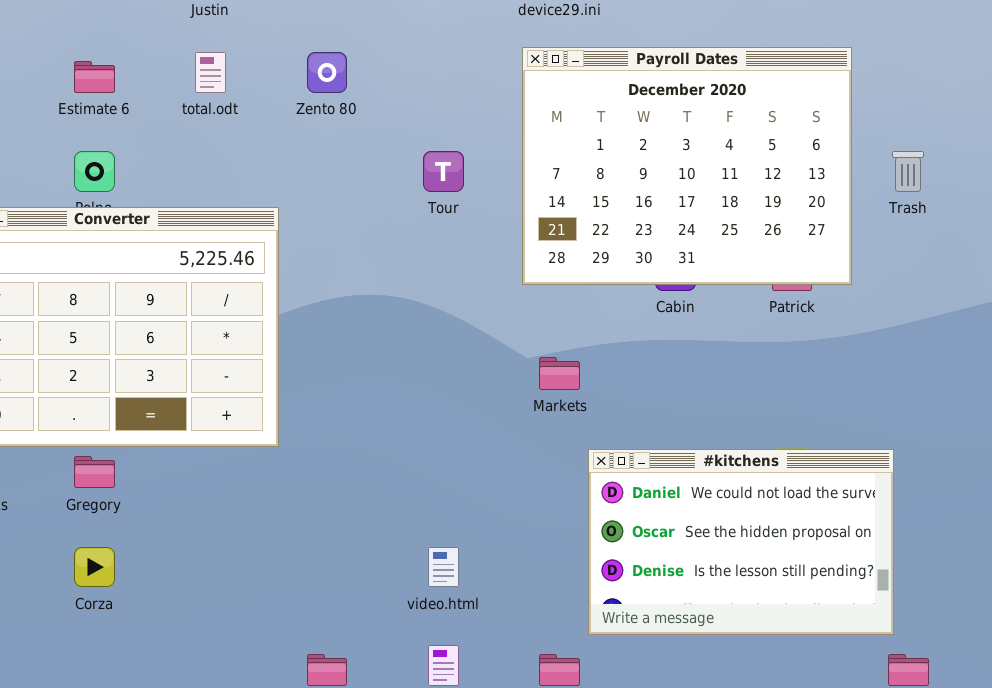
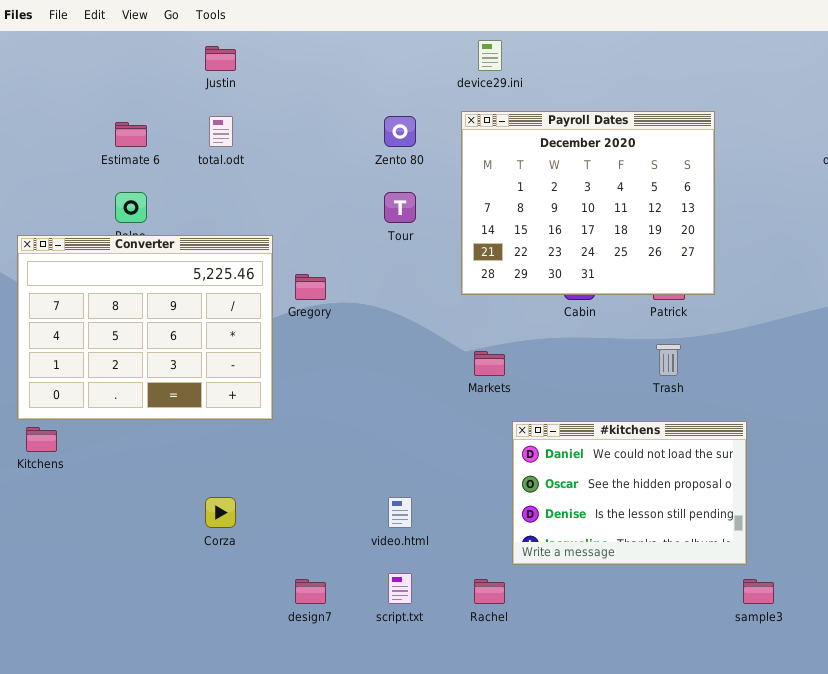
Zento 80: [307,52,347,93] -> [384,116,416,147], moved
Trash: [892,151,924,192] -> [656,344,681,376], moved
Gregory: [74,456,115,488] -> [295,274,326,300], moved
Corza: [74,547,115,587] -> [205,497,236,528], moved

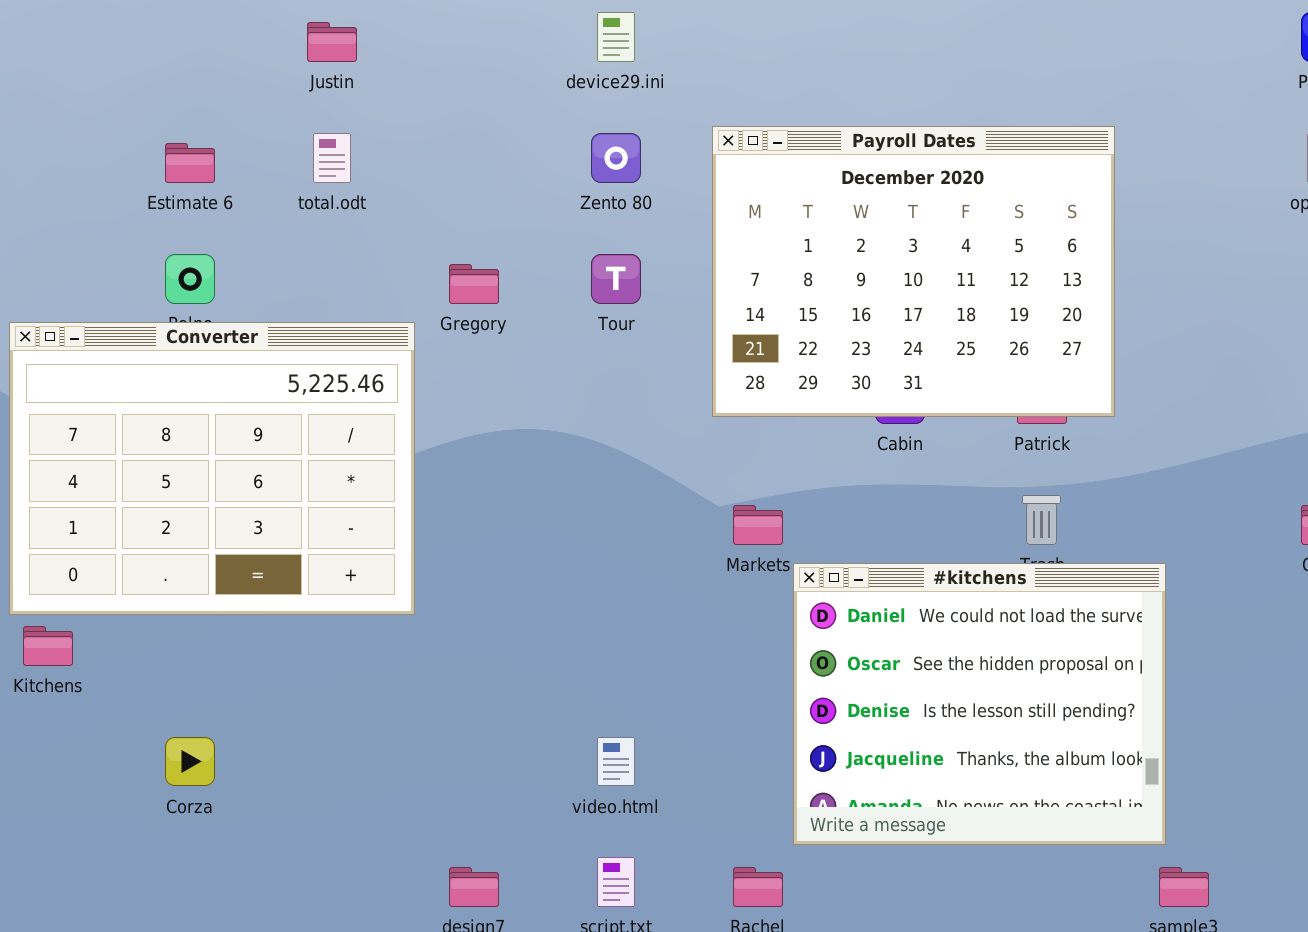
device29.ini: [478,40,502,71] -> [597,12,635,62], moved
Gregory: [295,274,326,300] -> [449,264,499,304], moved
#kitchens: [512,421,747,565] -> [793,563,1166,845], resized
Corza: [205,497,236,528] -> [165,737,215,786], moved

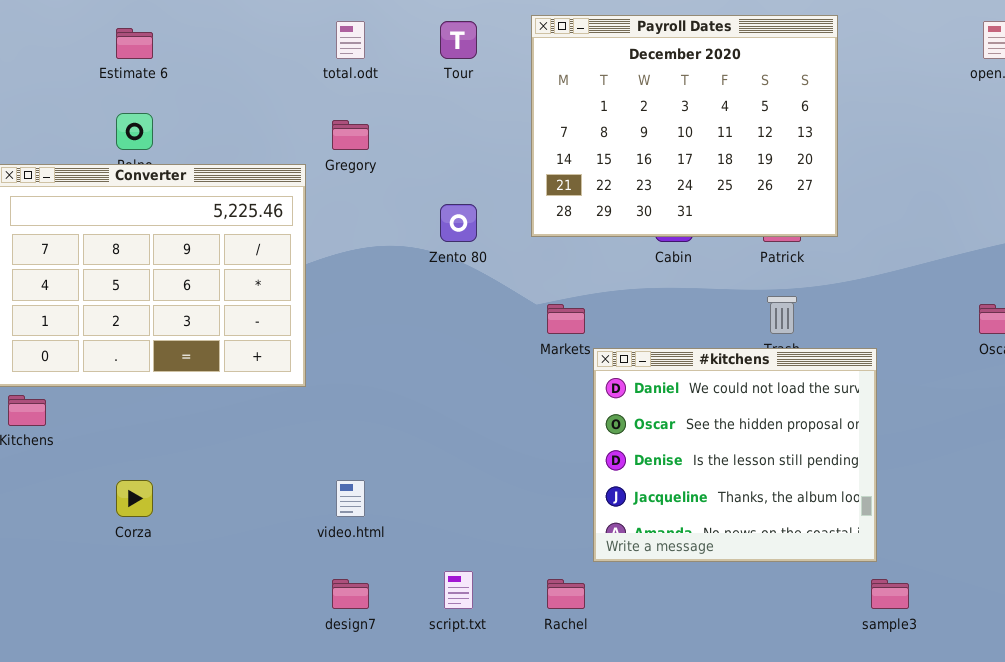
total.odt: [313,133,351,183] -> [336,21,365,59], moved
Zento 80: [591,133,641,183] -> [440,204,477,242], moved
Tour: [591,254,641,304] -> [440,21,477,59], moved
video.html: [597,737,635,786] -> [336,480,365,517], moved

